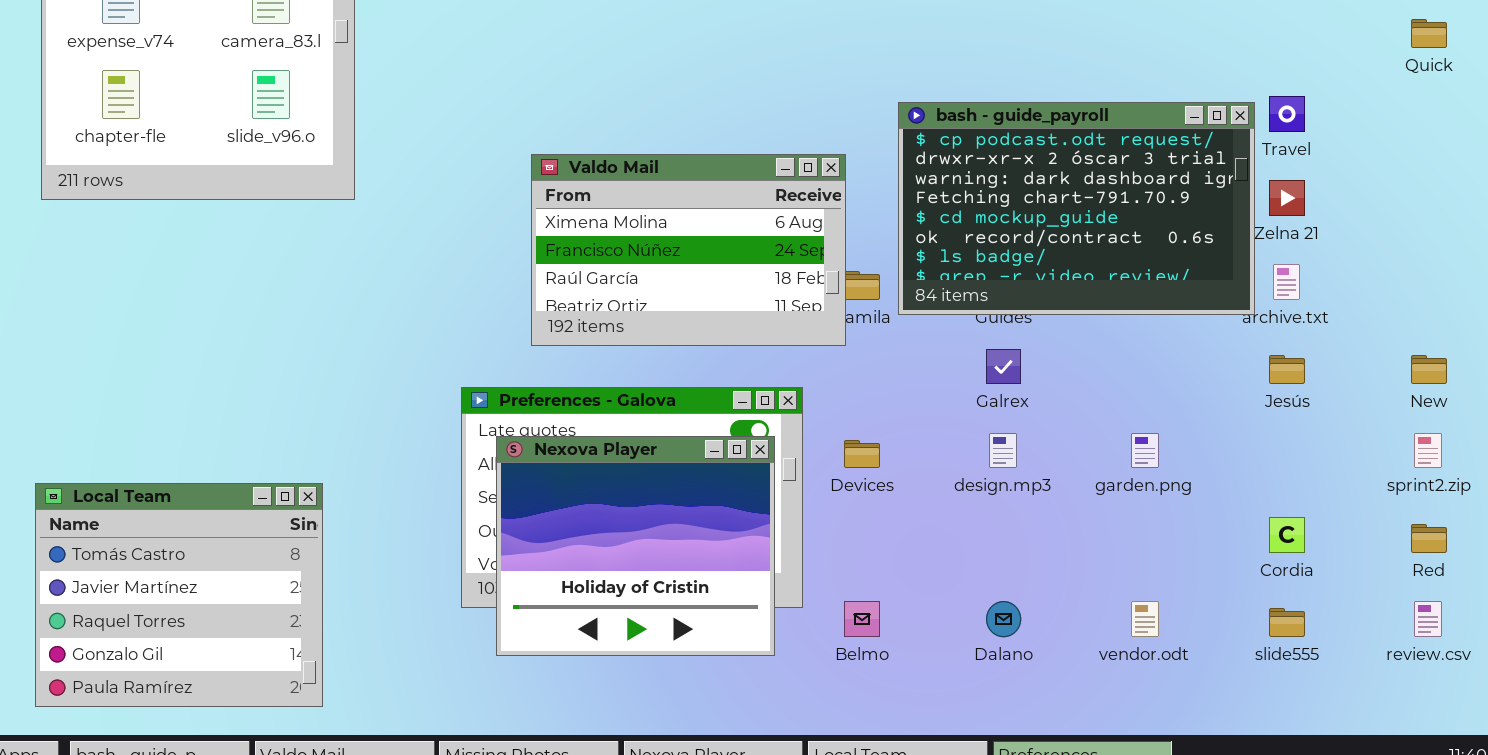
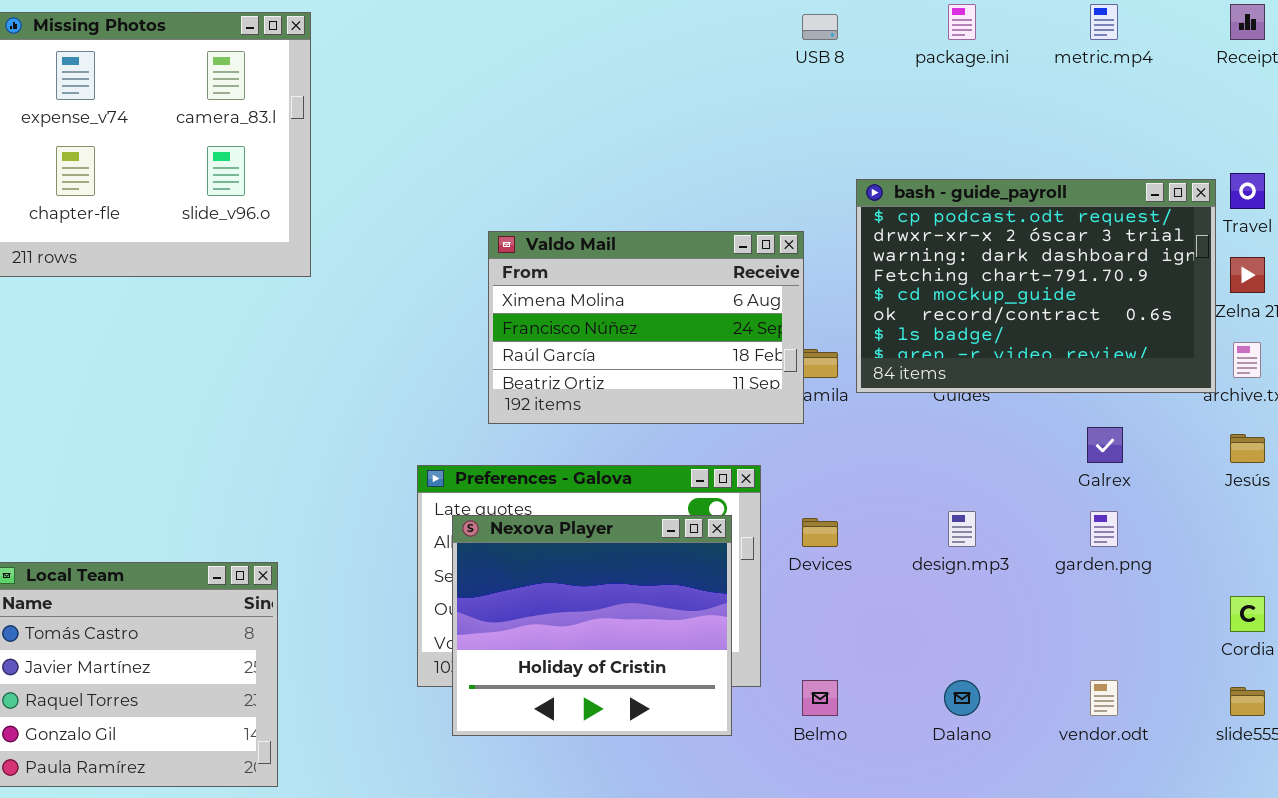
Galrex: [986,349,1021,384] -> [1087,427,1123,463], moved

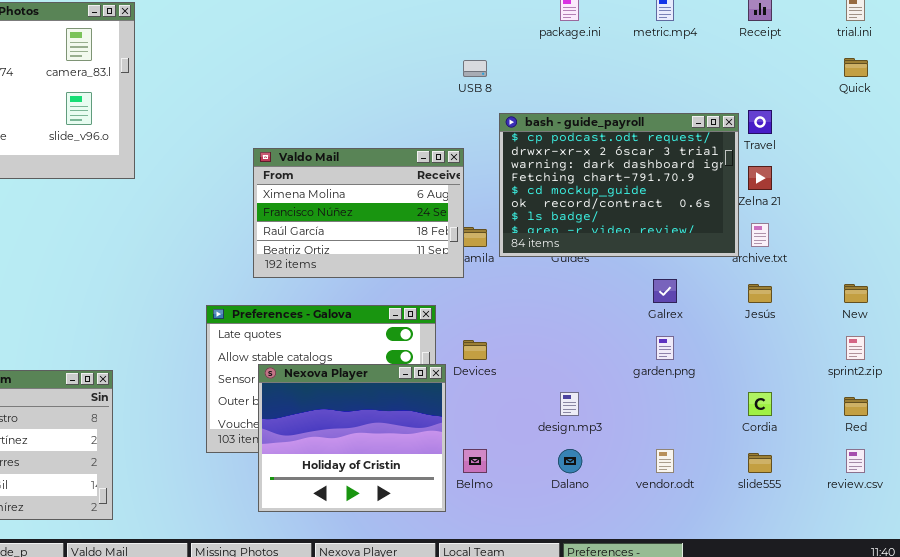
USB 8: [802,14,838,40] -> [463,60,487,77], moved
design.mp3: [948,511,976,547] -> [560,392,579,416], moved
Nexova Player: [452,515,732,736] -> [258,364,446,512], moved

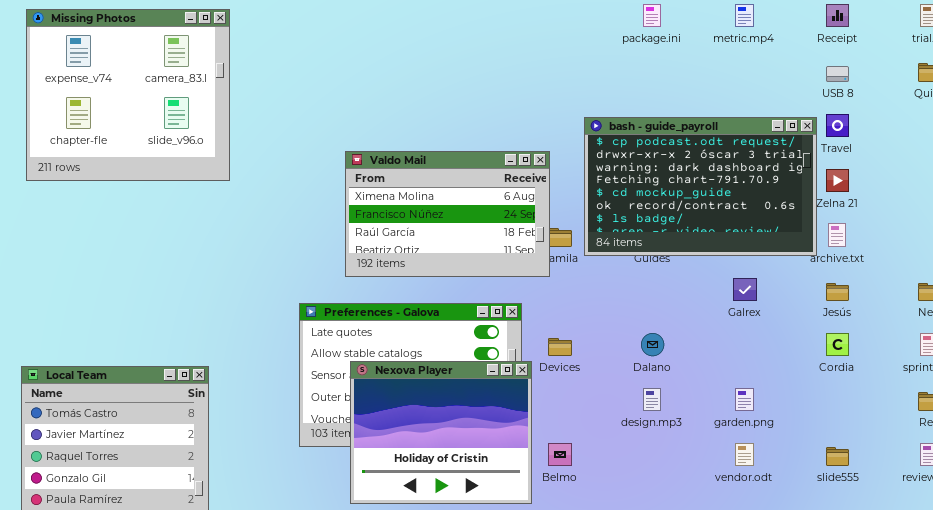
USB 8: [463,60,487,77] -> [826,66,849,82], moved
garden.png: [656,336,674,360] -> [735,388,754,411], moved
Cordia: [748,392,772,416] -> [826,333,849,356], moved
Dalano: [558,449,582,473] -> [641,333,664,356], moved

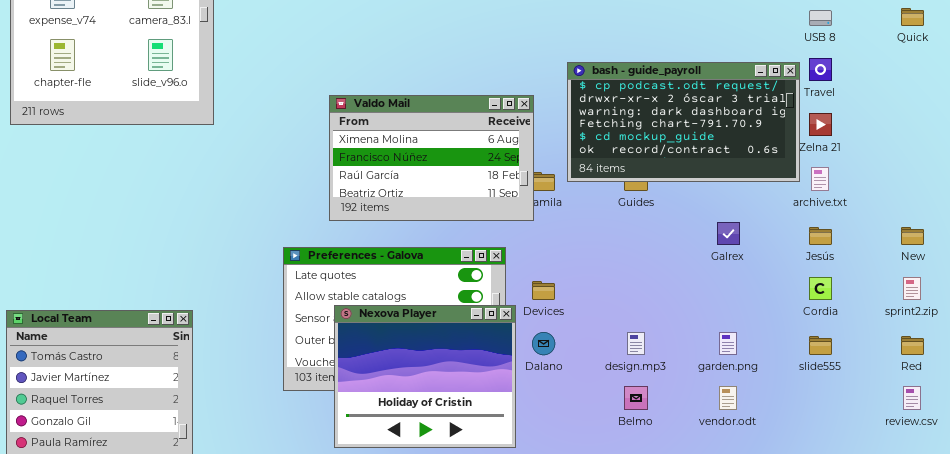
bash - guide_payroll: [584,117,817,256] -> [567,62,800,182], resized
Dalano: [641,333,664,356] -> [532,332,555,355], moved
Belmo: [548,443,572,466] -> [624,386,648,410], moved
slide555: [826,447,849,466] -> [809,336,832,355], moved

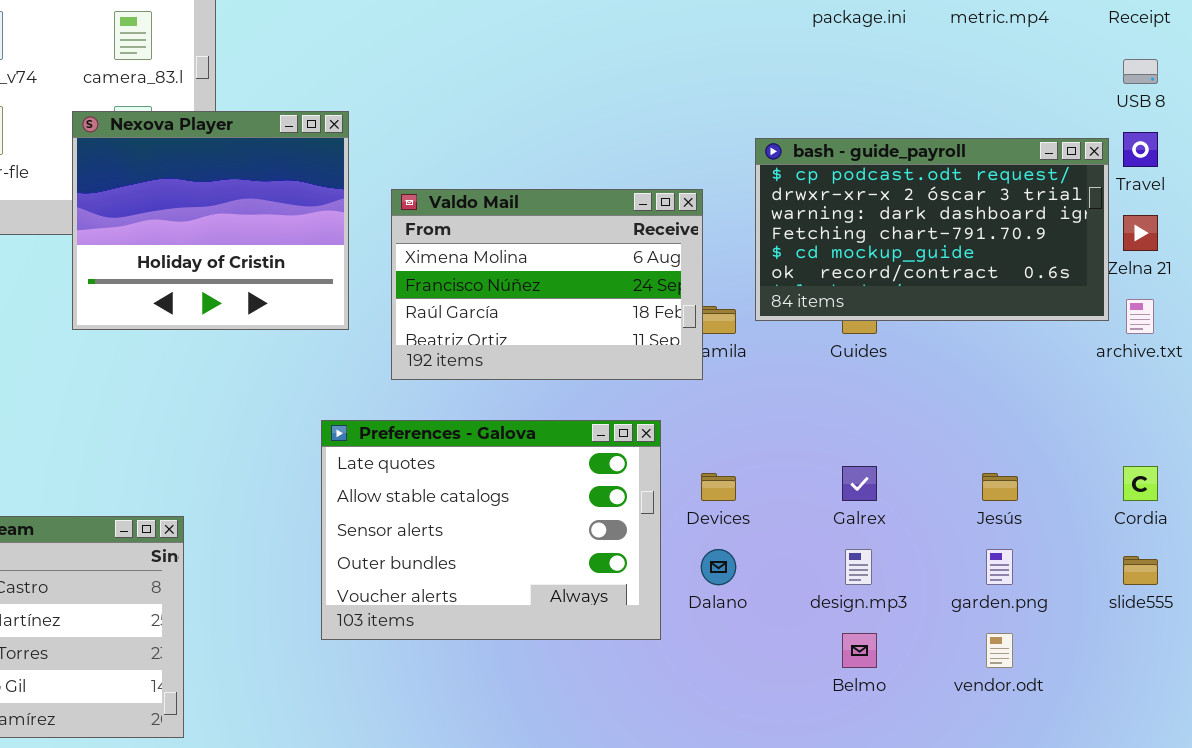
Galrex: [717,222,740,245] -> [842,466,877,501], moved
Jesús: [809,227,832,245] -> [982,473,1018,501], moved
Nexova Player: [334,305,516,448] -> [72,111,349,330], moved

